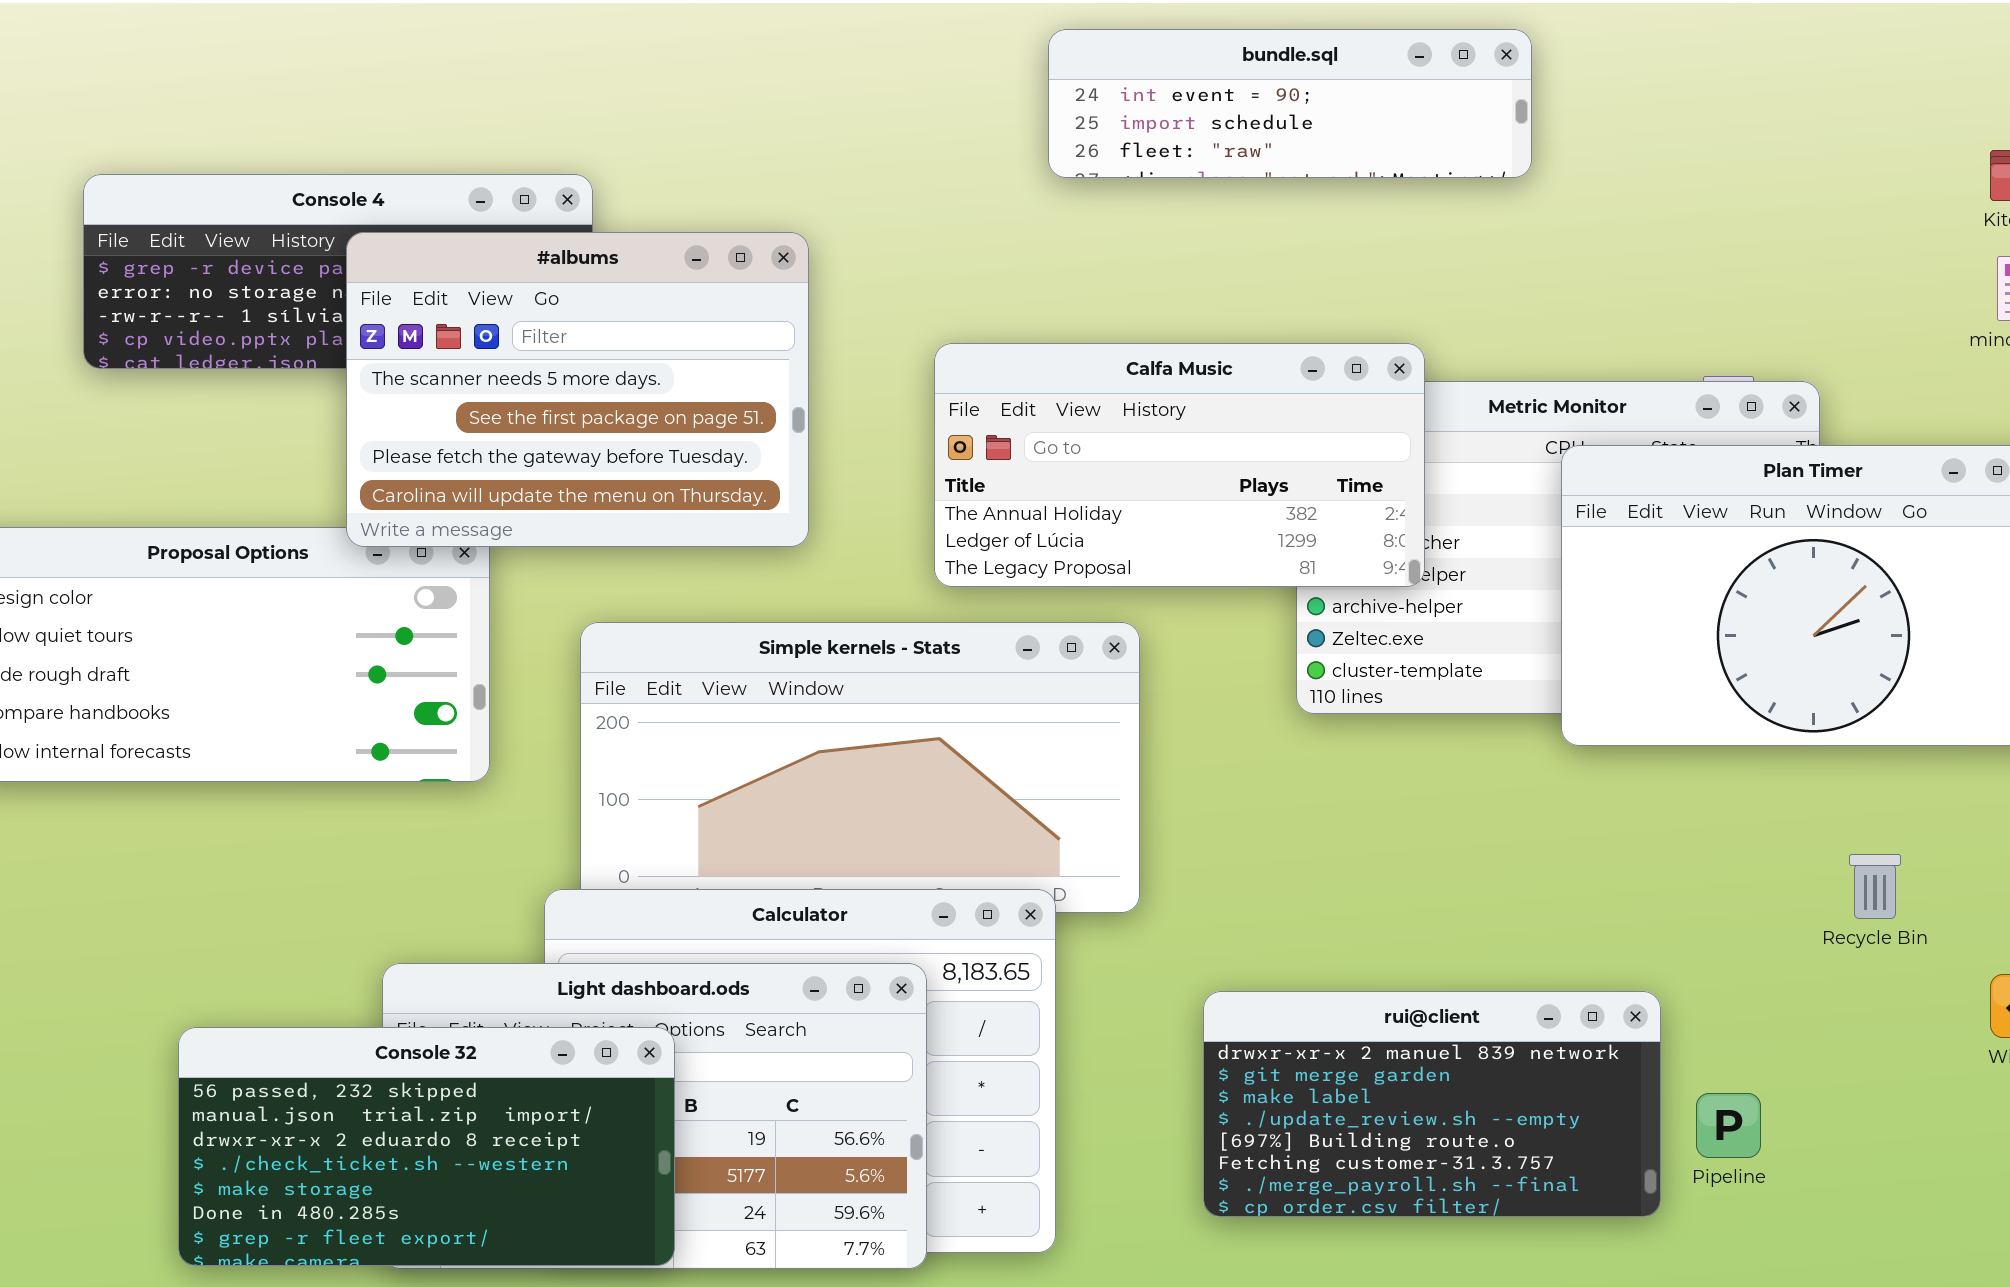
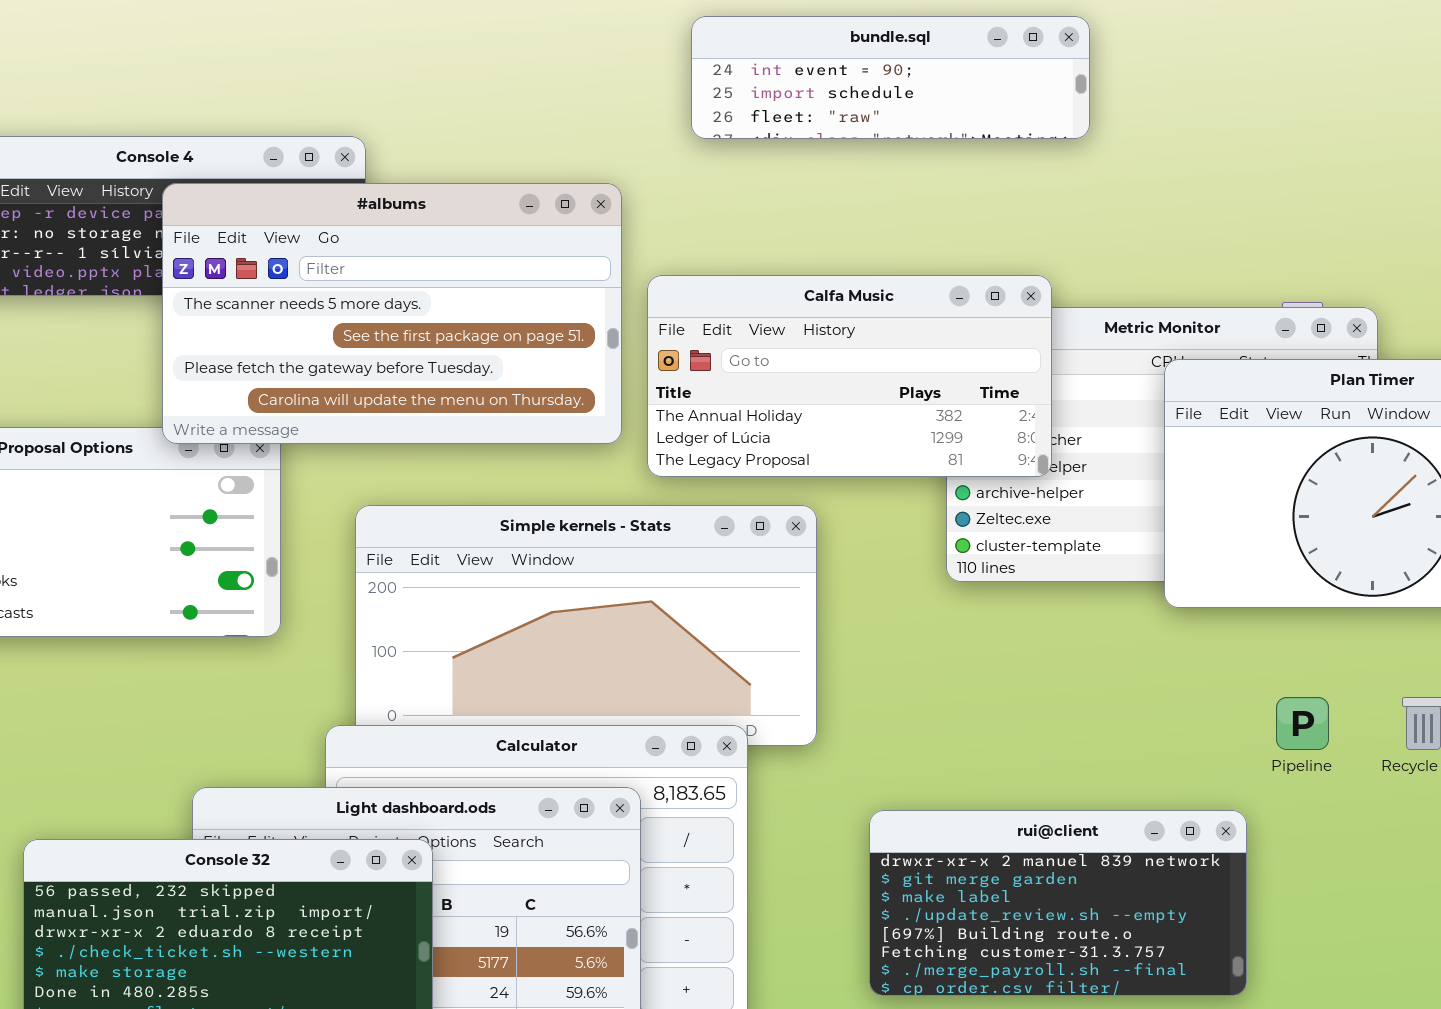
bundle.sql: [1048,29,1532,178] -> [691,16,1090,139], moved
#albums: [346,232,809,547] -> [162,183,622,444], resized
Pipeline: [1696,1093,1761,1158] -> [1276,697,1329,750], moved

